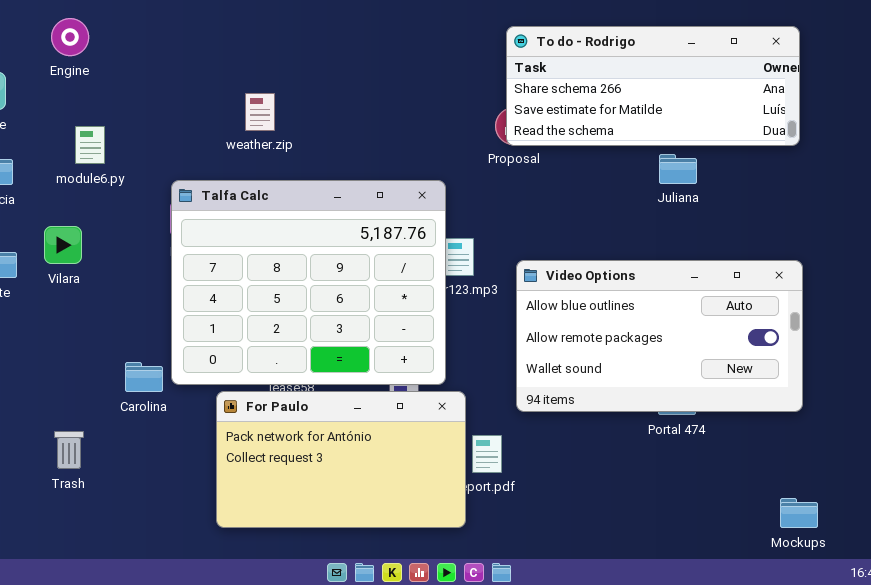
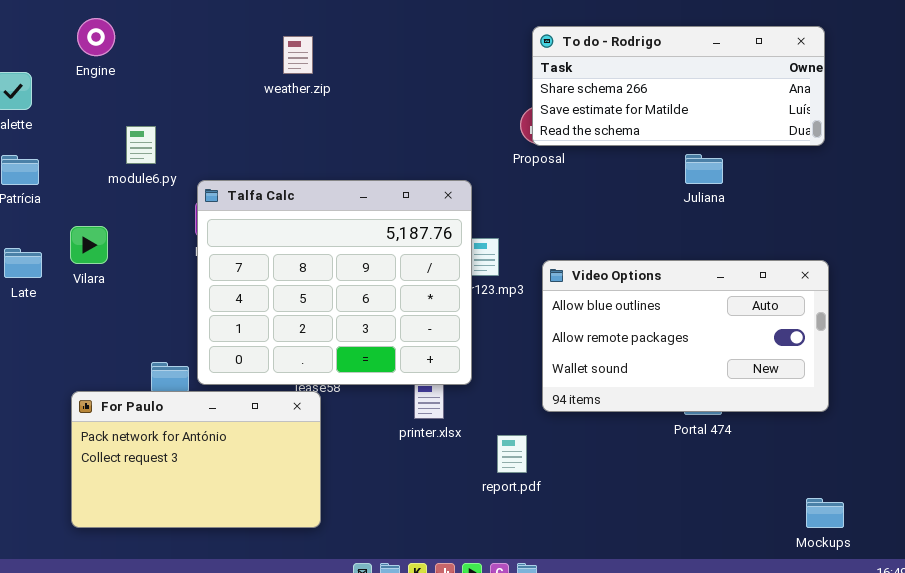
weather.zip: [245,93,275,131] -> [283,36,313,74], moved
module6.py: [75,126,105,164] -> [126,126,156,164], moved
For Paulo: [216,391,466,528] -> [71,391,321,528], moved

